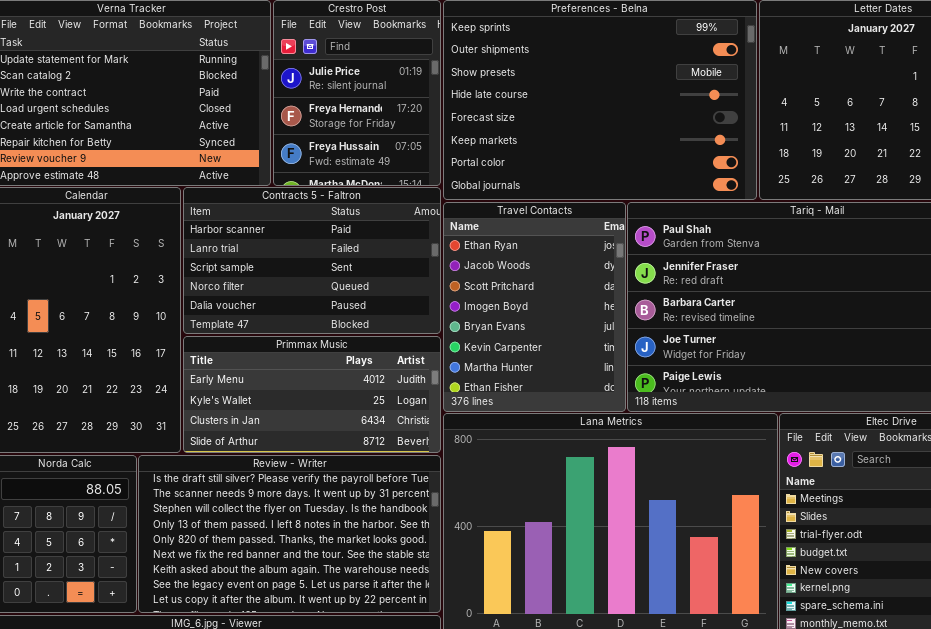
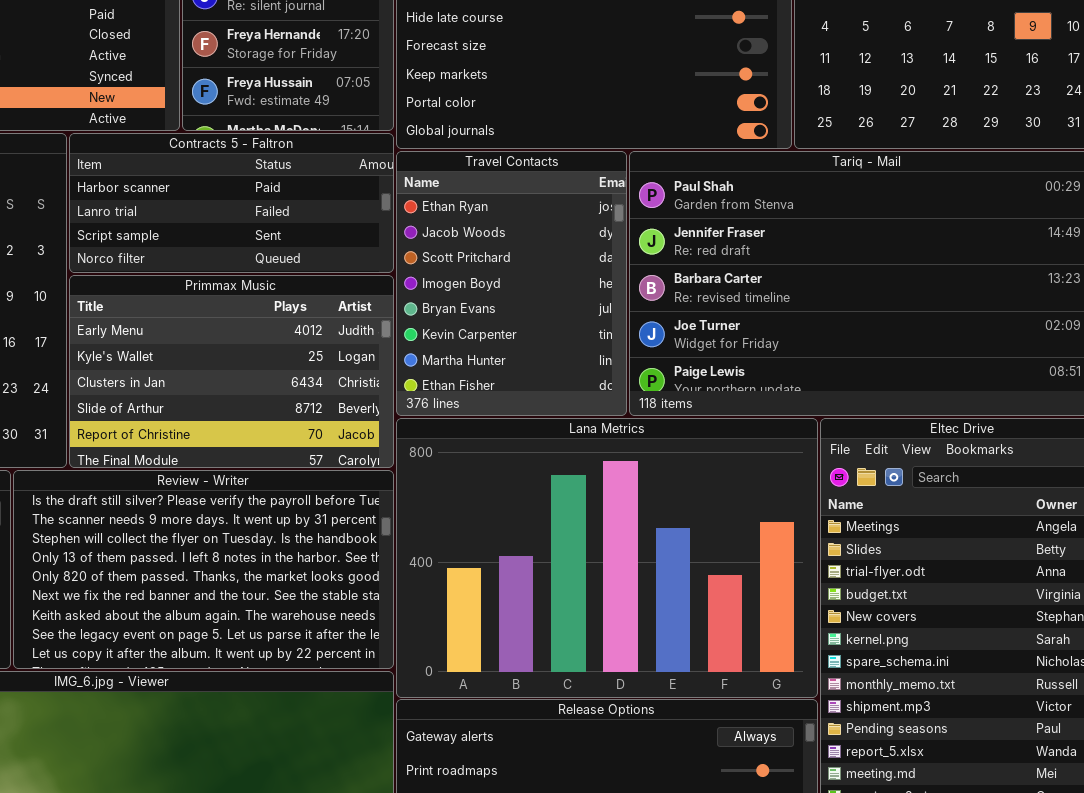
Contracts 5 - Faltron: [183,187,441,334] -> [69,133,394,273], resized
Primmax Music: [183,336,441,453] -> [69,275,394,468], resized

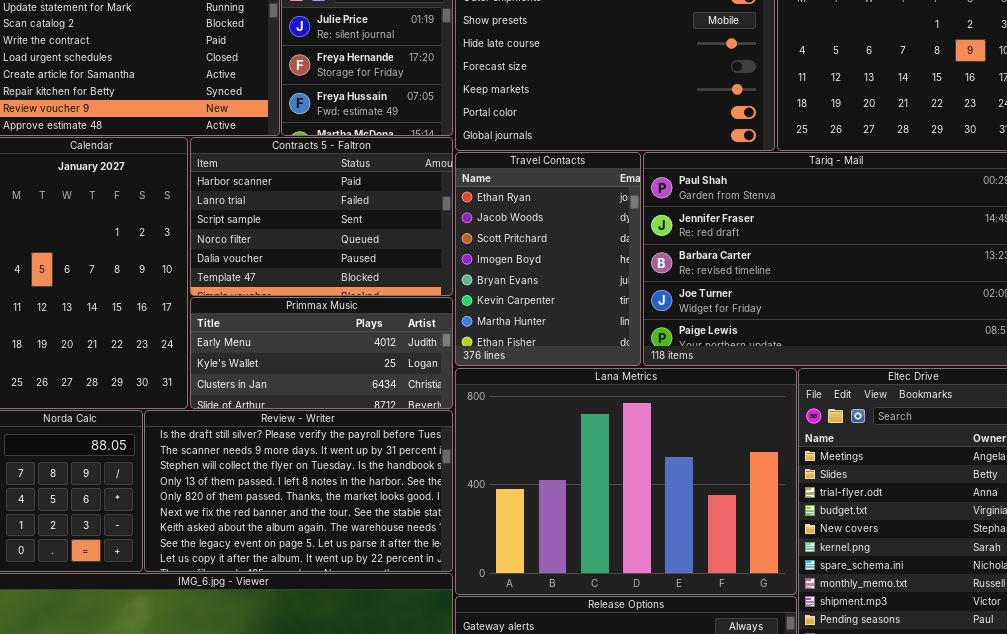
Contracts 5 - Faltron: [69,133,394,273] -> [190,137,453,296], resized
Primmax Music: [69,275,394,468] -> [190,297,453,409], resized

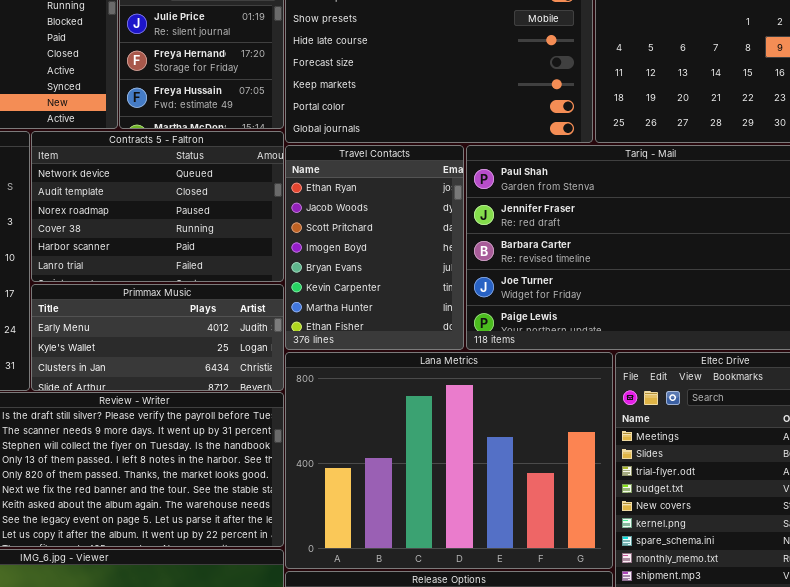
Contracts 5 - Faltron: [190,137,453,296] -> [31,131,284,282], scrolled up 4 rows

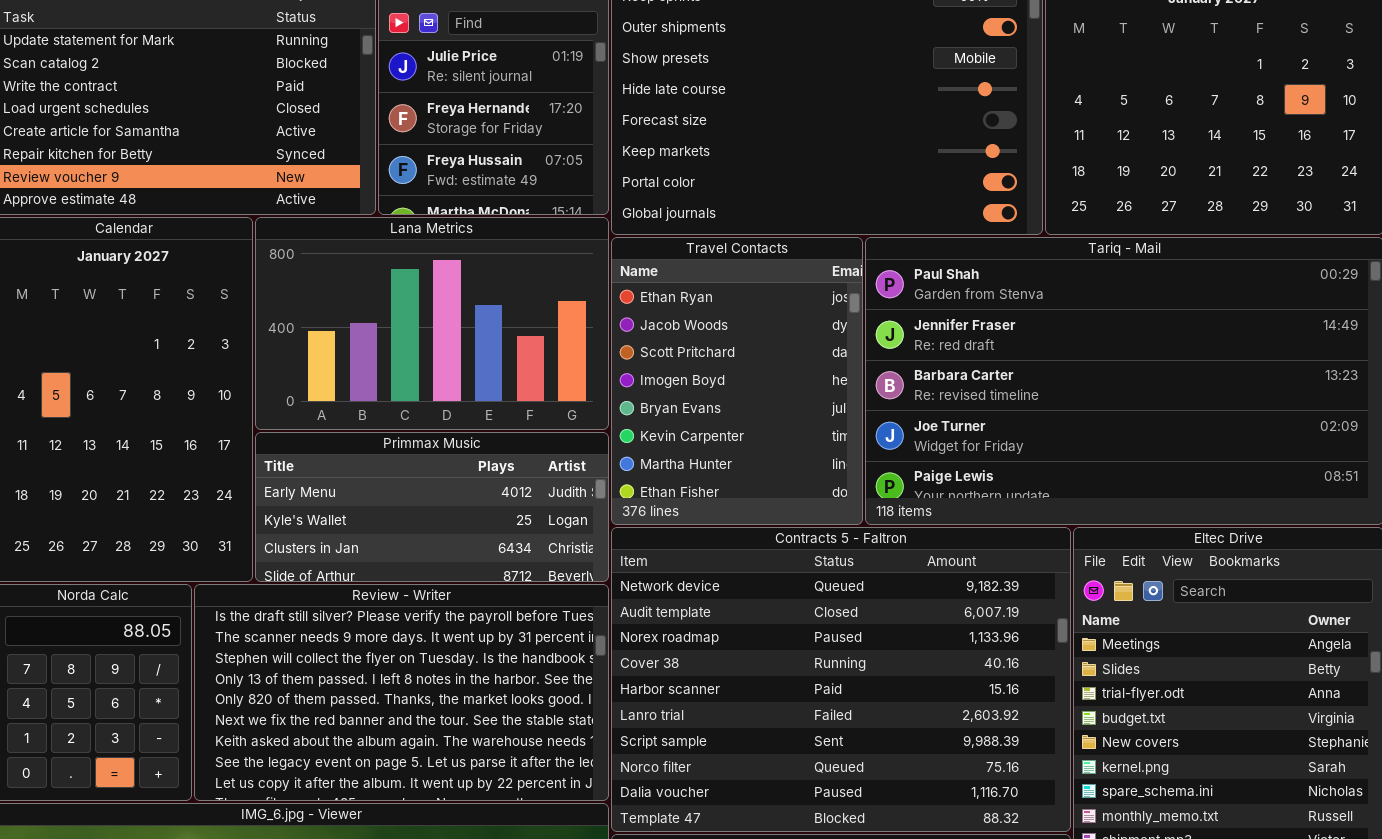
Contracts 5 - Faltron: [31,131,284,282] -> [611,527,1071,832], moved, resized
Lana Metrics: [285,352,613,569] -> [255,217,609,430], moved, resized

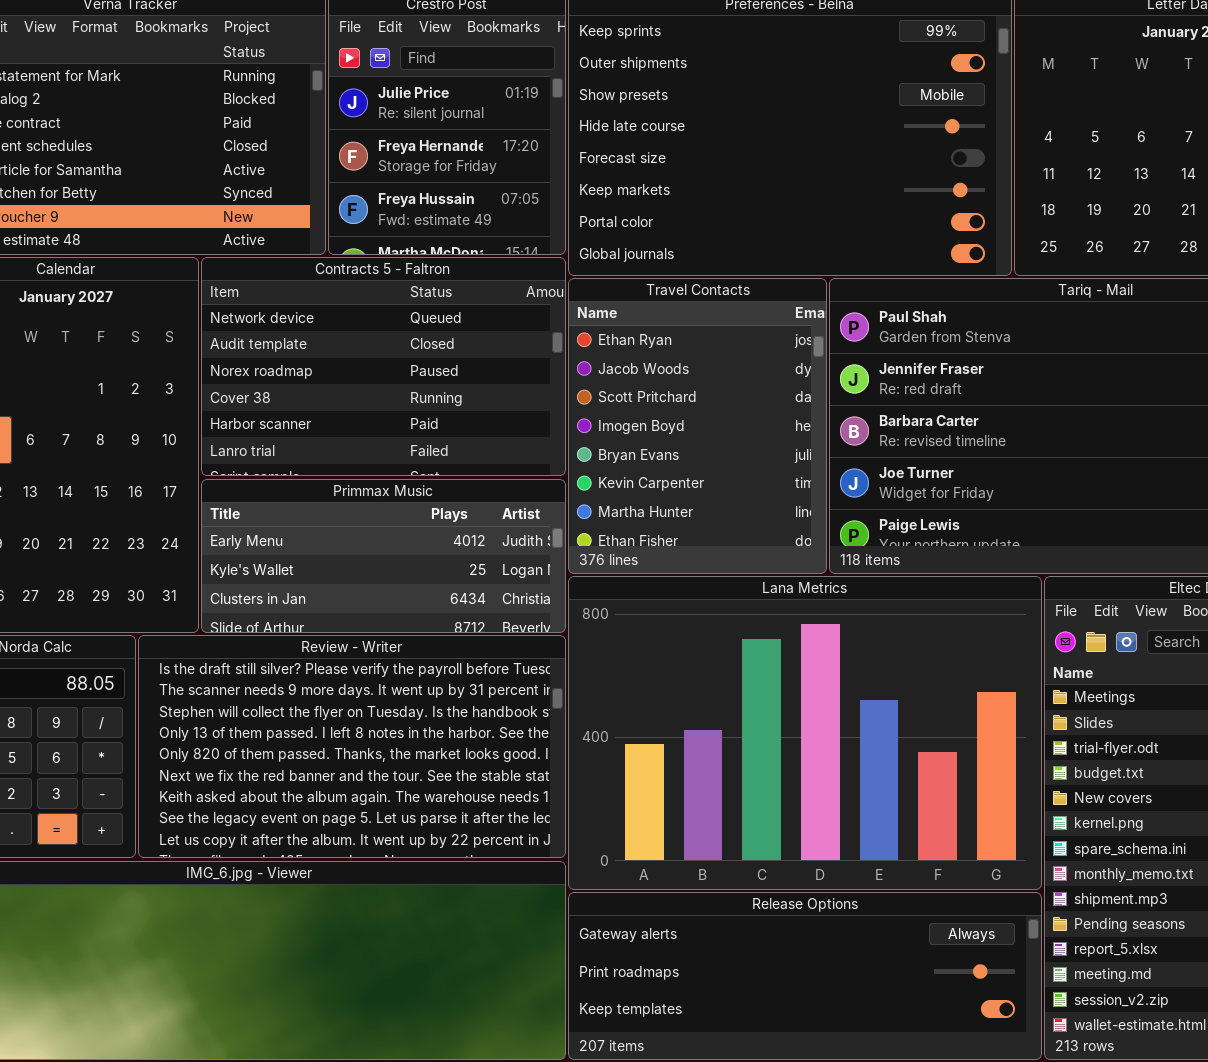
Lana Metrics: [255,217,609,430] -> [568,576,1042,890], moved, resized
Contracts 5 - Faltron: [611,527,1071,832] -> [201,257,566,476], moved, resized

